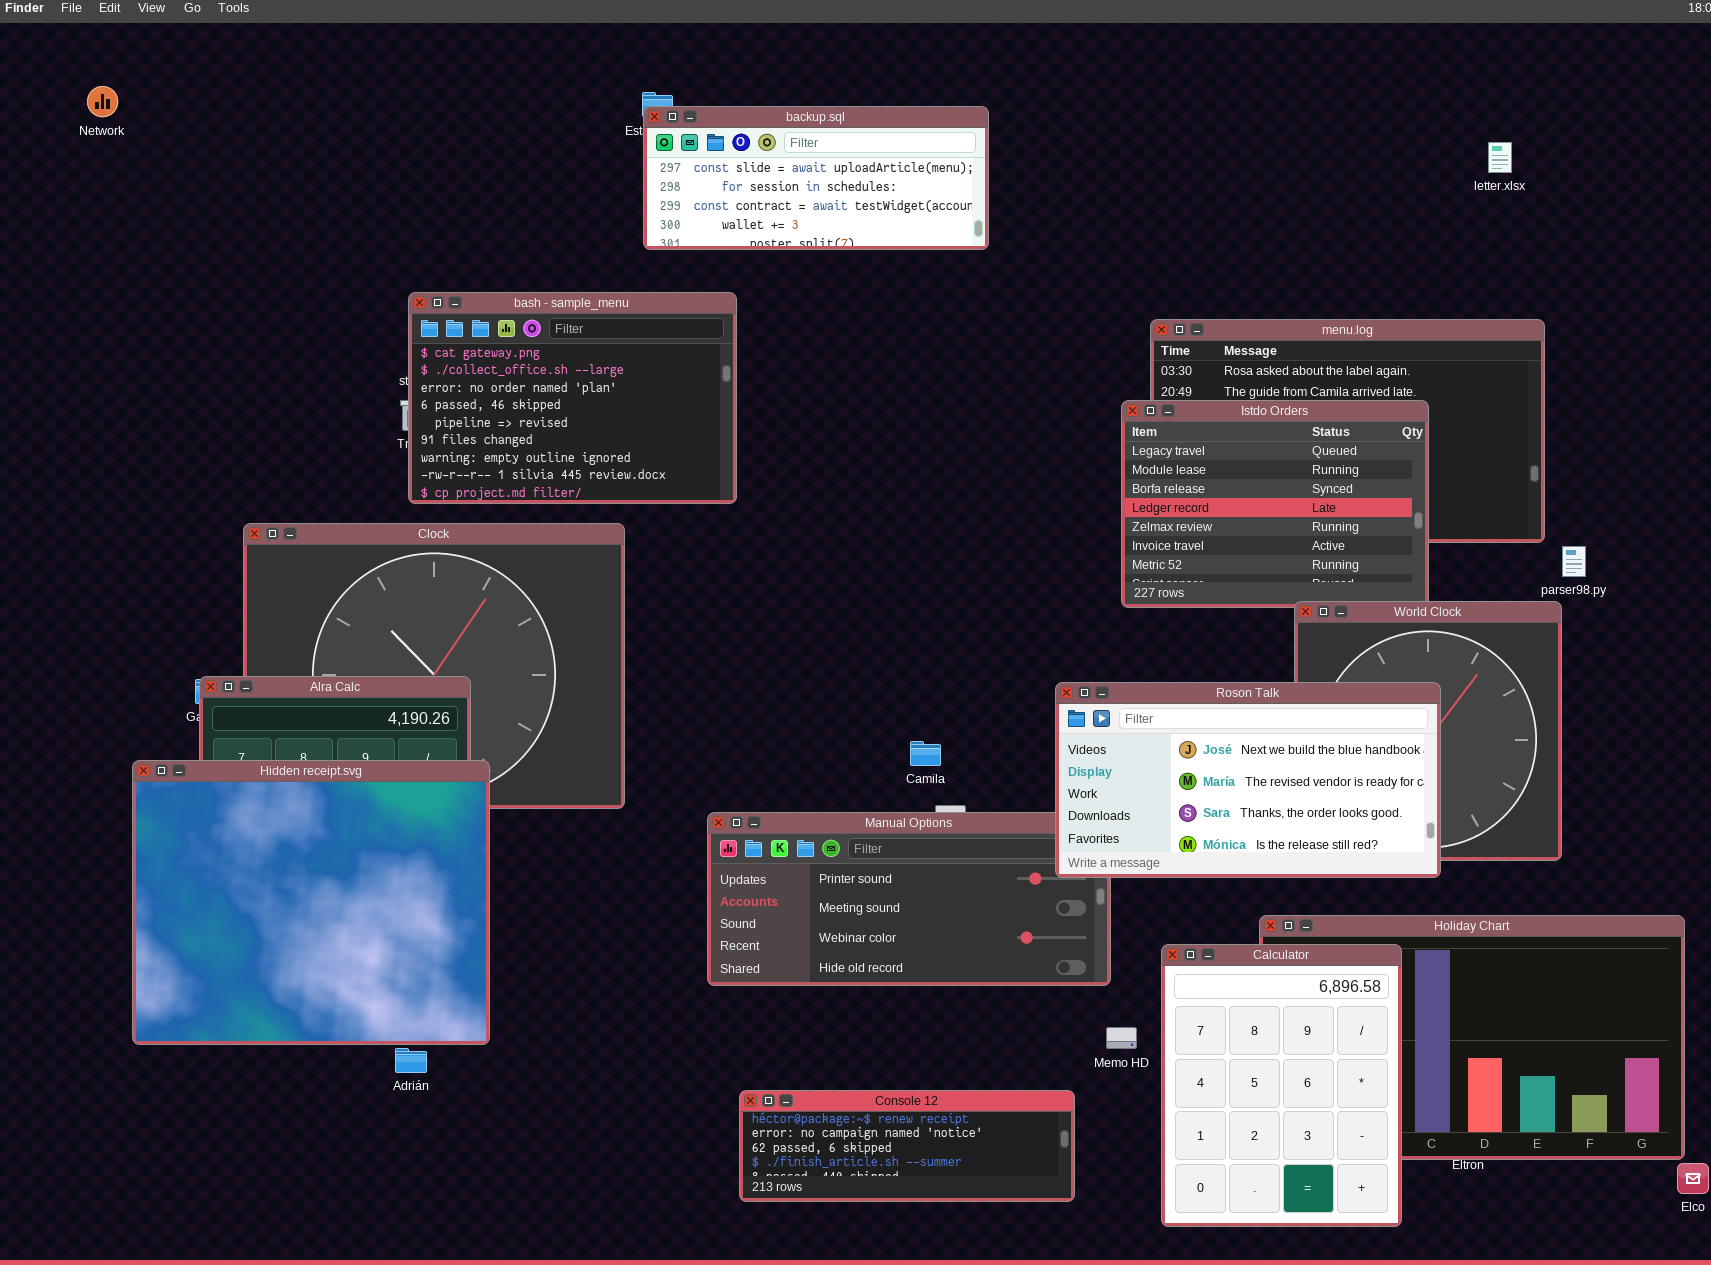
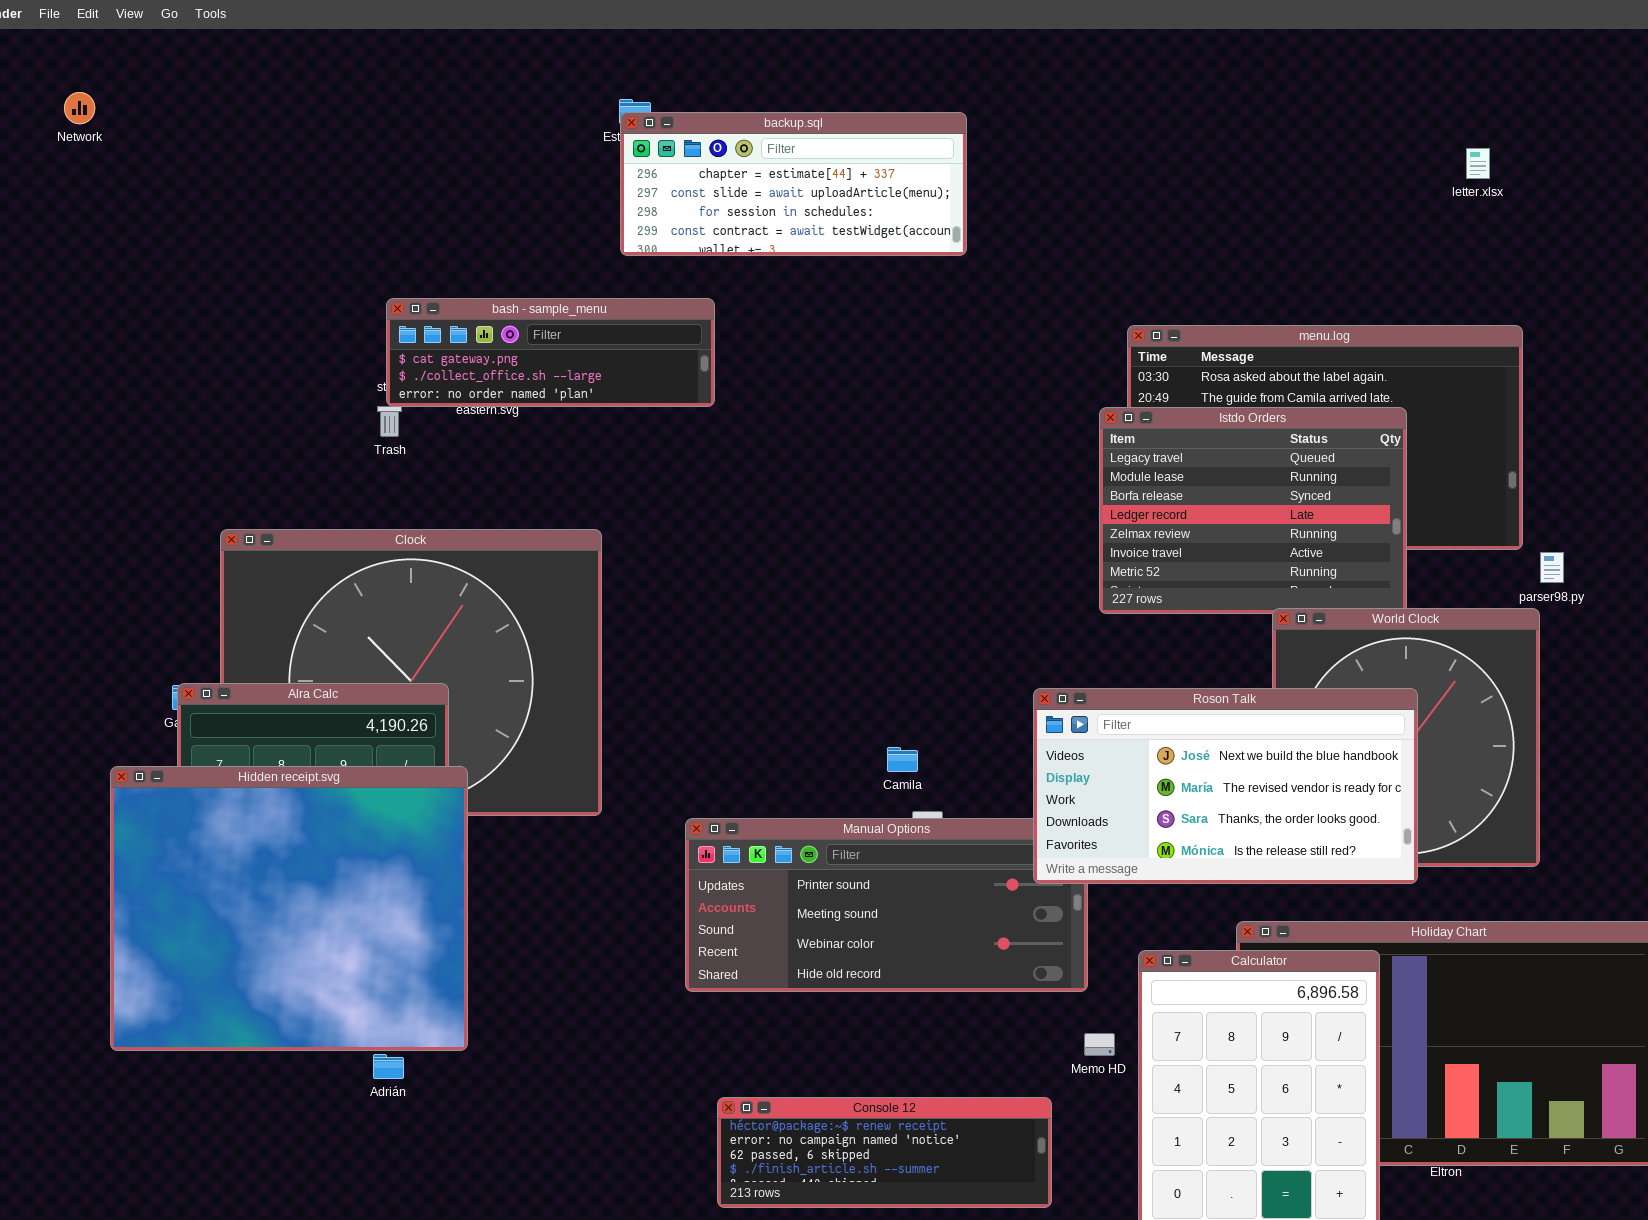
backup.sql: [643,106,989,250] -> [620,112,967,256], scrolled up 1 row
bash - sample_menu: [408,292,737,504] -> [386,298,715,407], resized

